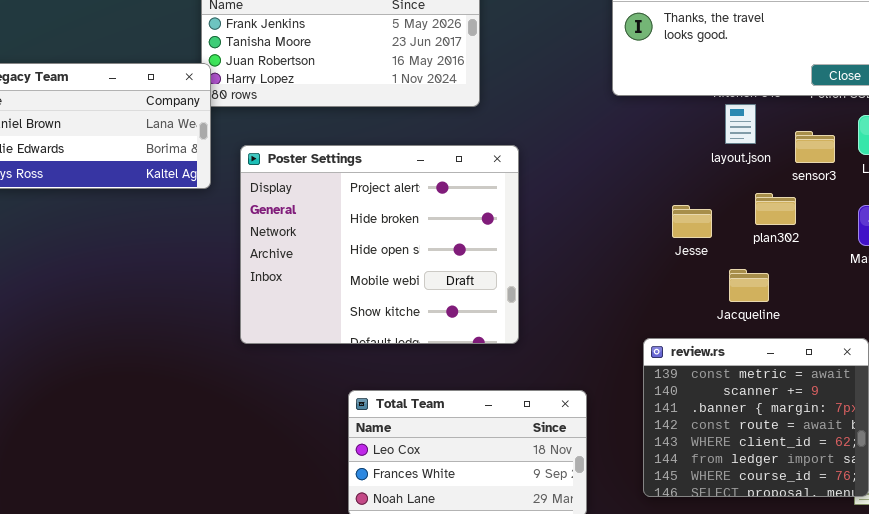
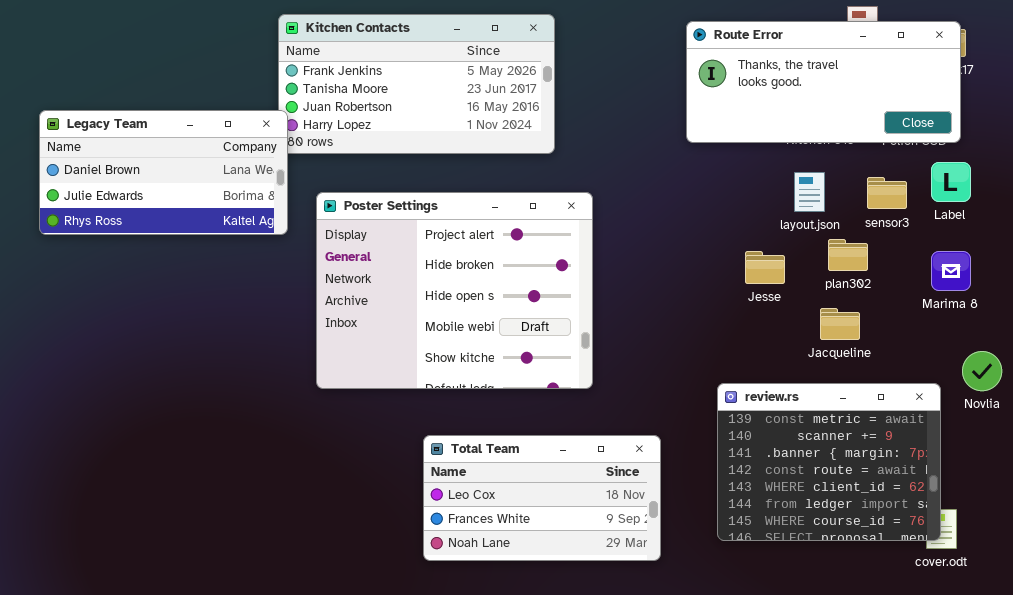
layout.json: [725,104,756,144] -> [794,172,825,212], moved
Jacqueline: [729,269,769,302] -> [820,308,860,340], moved

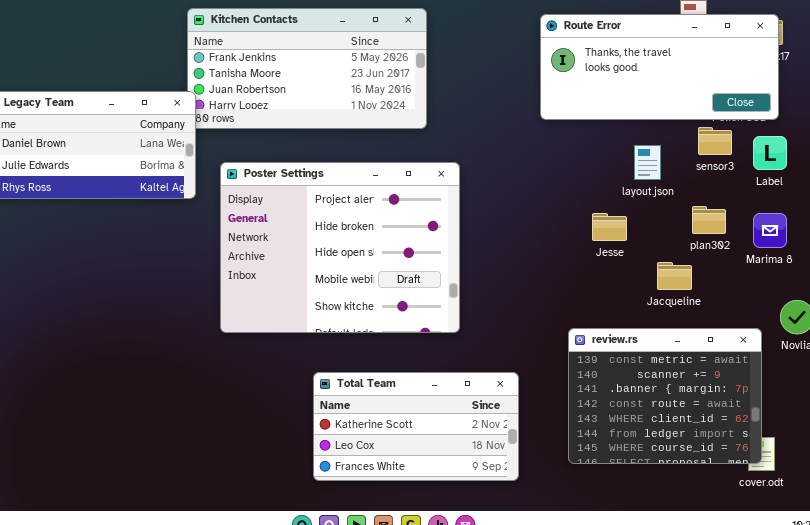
sensor3: [867,177,907,209] -> [698,127,732,155], moved
plan302: [828,239,868,271] -> [692,206,726,234], moved
Total Team: [423,435,661,561] -> [313,372,519,481], scrolled up 1 row

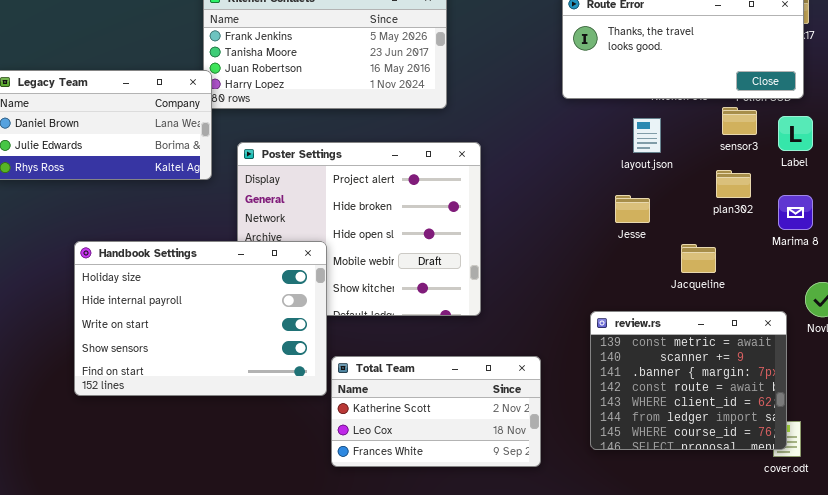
layout.json: [634,145,661,180] -> [633,118,661,153], moved
plan302: [692,206,726,234] -> [716,170,751,198], moved
Handbook Settings: none -> [74,241,327,396], opened

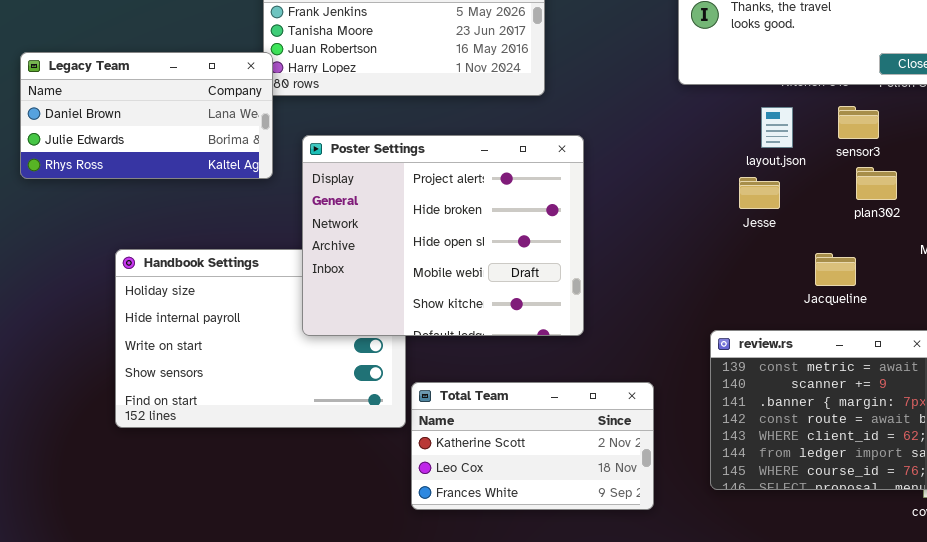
sensor3: [722,107,757,135] -> [838,106,879,139], moved
Poster Settings: [237,142,481,316] -> [302,135,584,336], raised
Jesse: [615,195,650,223] -> [739,177,780,209], moved

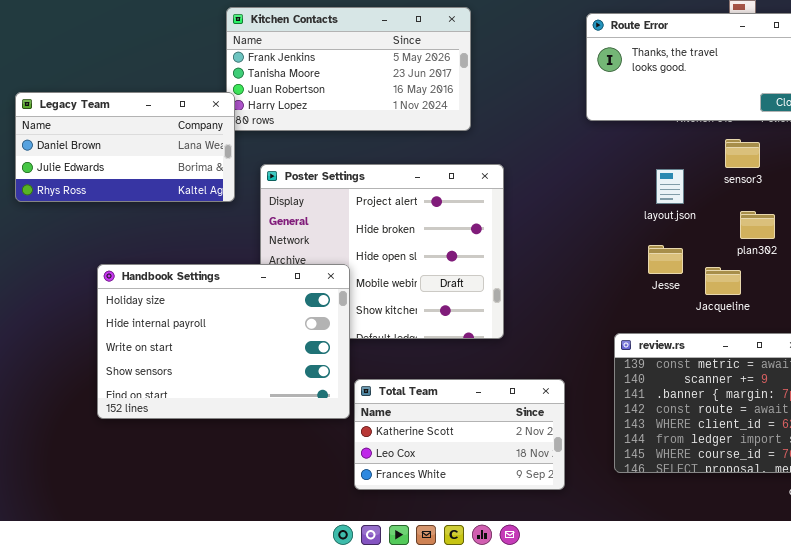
layout.json: [761,107,793,148] -> [656,169,684,204], moved
plan302: [856,167,897,200] -> [740,211,775,239], moved
Jesse: [739,177,780,209] -> [648,245,683,274], moved
Handbook Settings: [115,249,406,428] -> [97,264,350,419], raised

